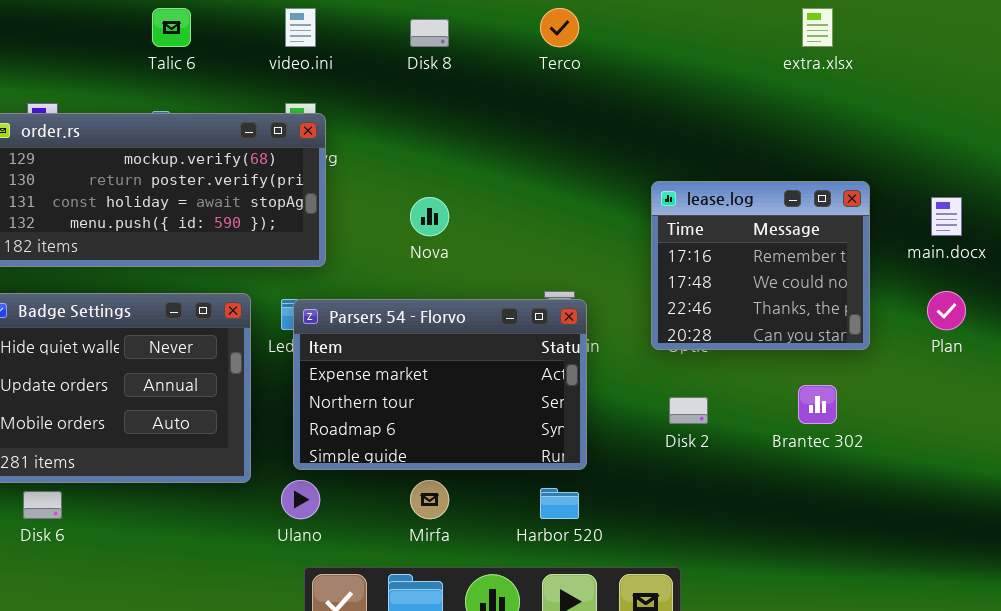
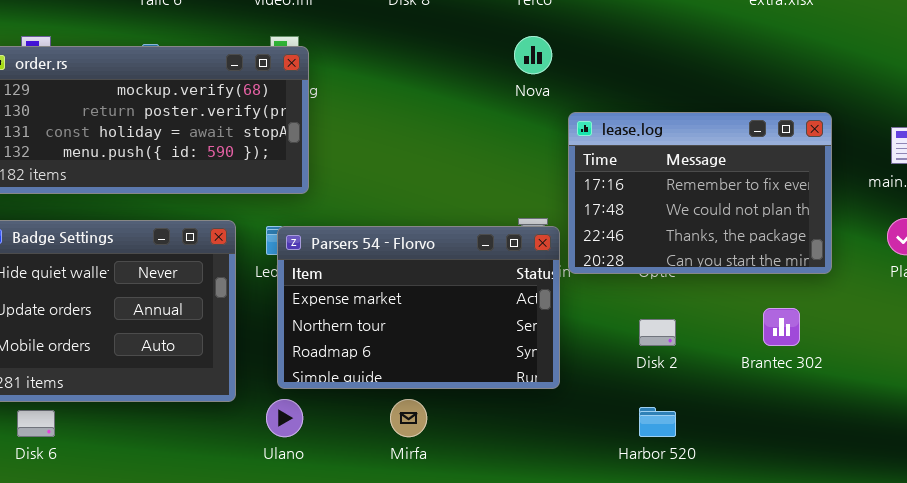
lease.log: [651,181,870,350] -> [568,112,832,274], resized
Nova: [410,197,449,236] -> [514,36,552,74], moved
Harbor 520: [540,488,579,519] -> [639,407,676,437], moved

